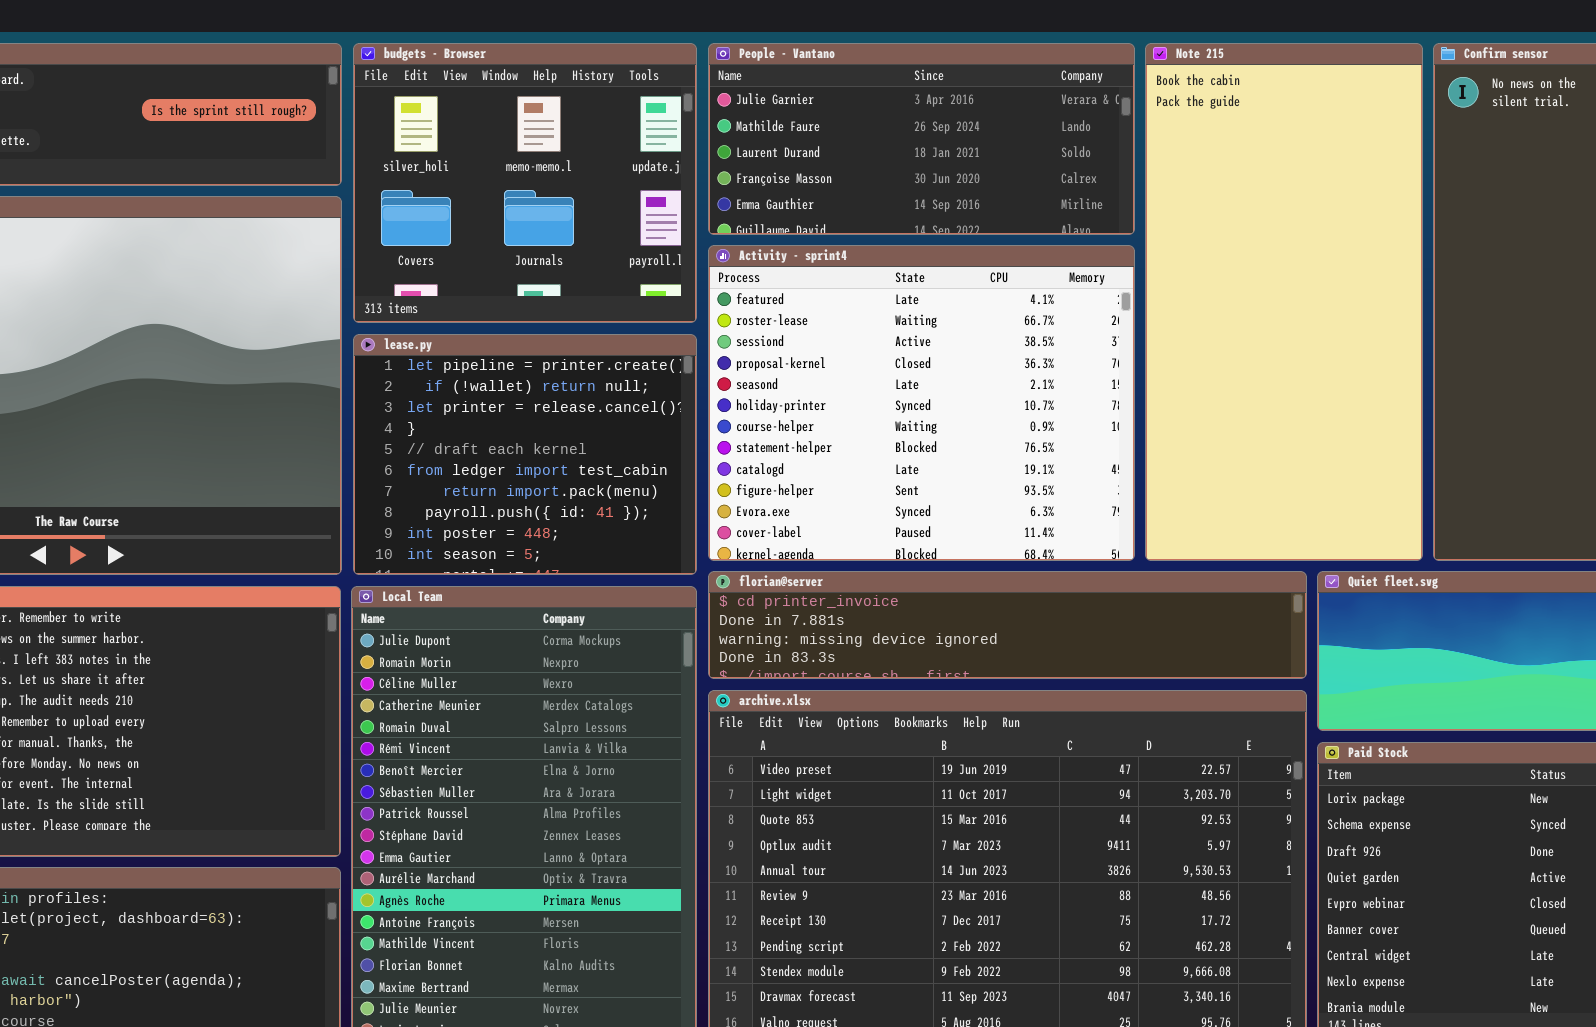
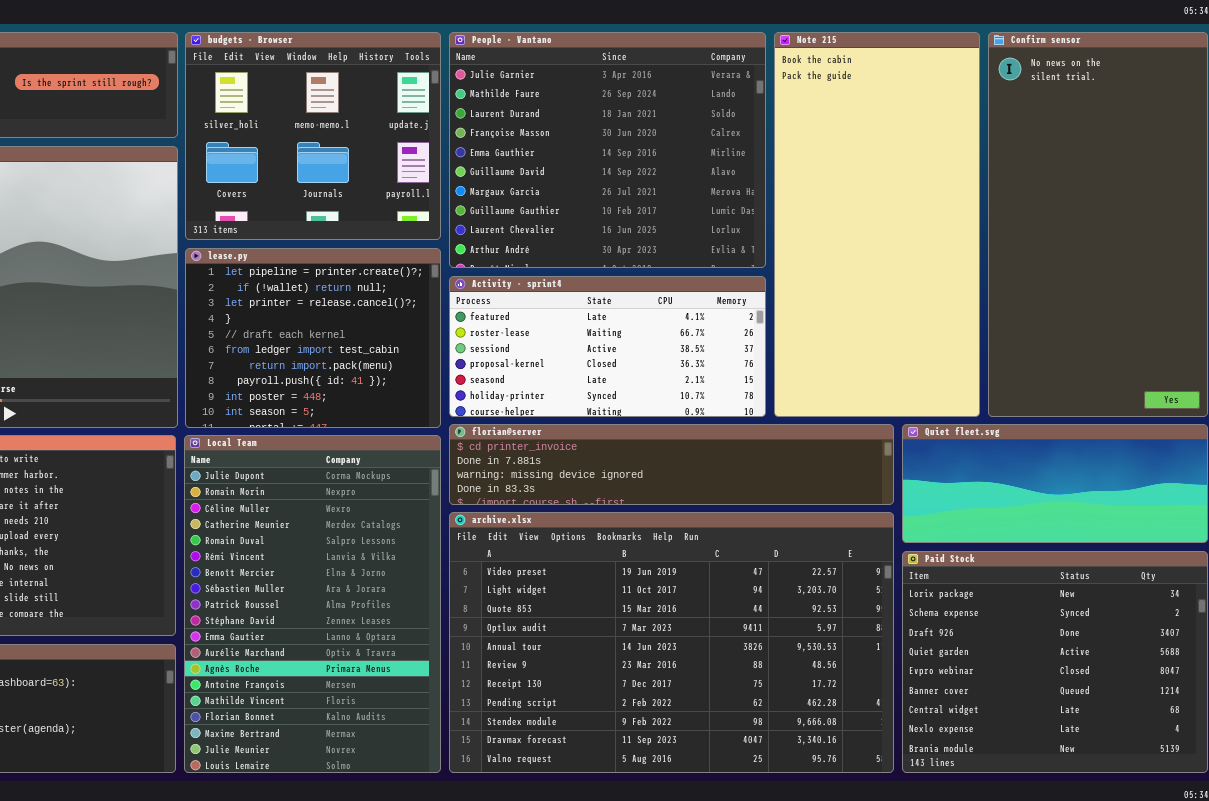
People - Vantano: [708,43,1135,235] -> [449,32,766,268], resized
Activity - sprint4: [708,245,1135,561] -> [449,276,766,417], resized

